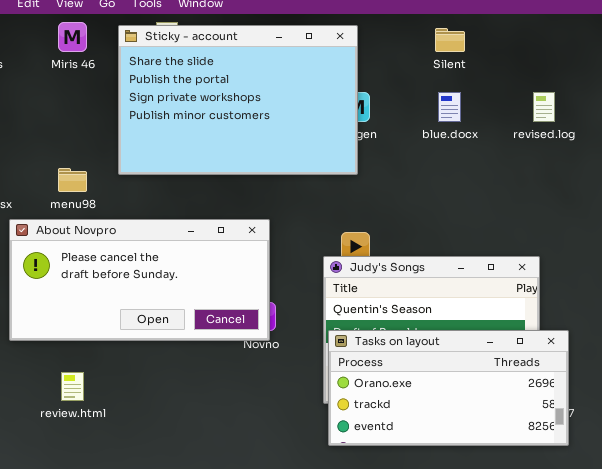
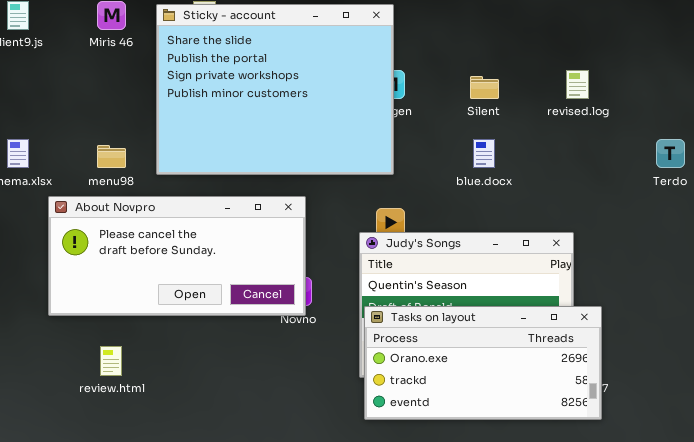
Sticky - account: [118,25,358,175] -> [156,4,394,175], resized
Silent: [435,28,465,52] -> [470,76,499,99], moved
blue.docx: [438,92,461,122] -> [473,139,495,168], moved

